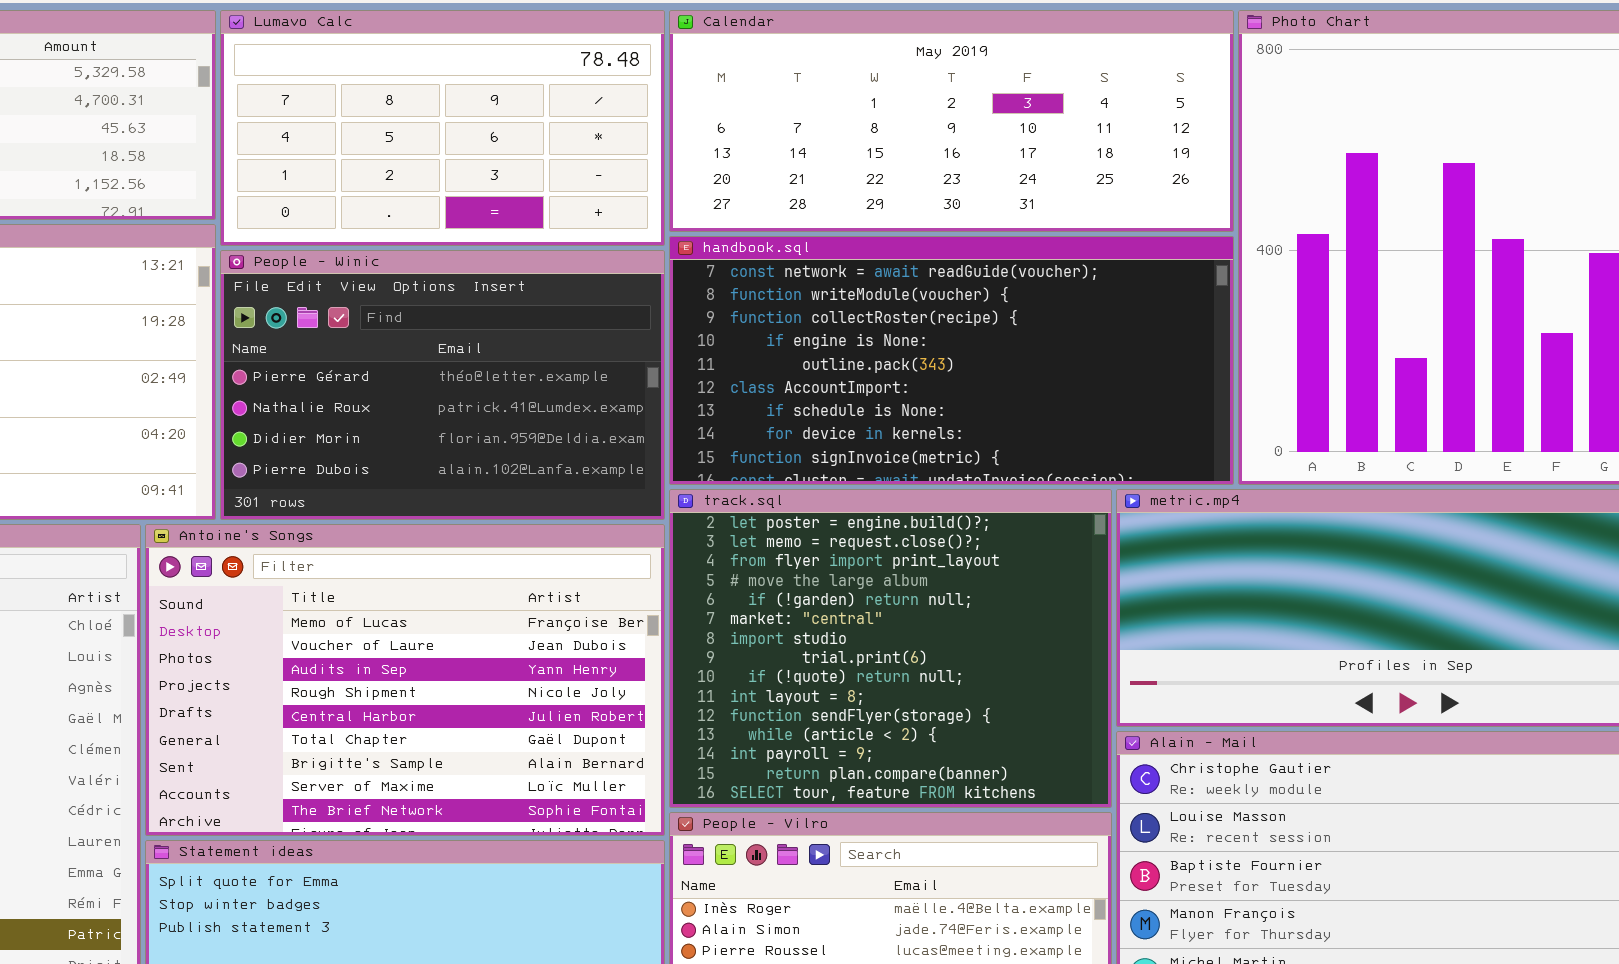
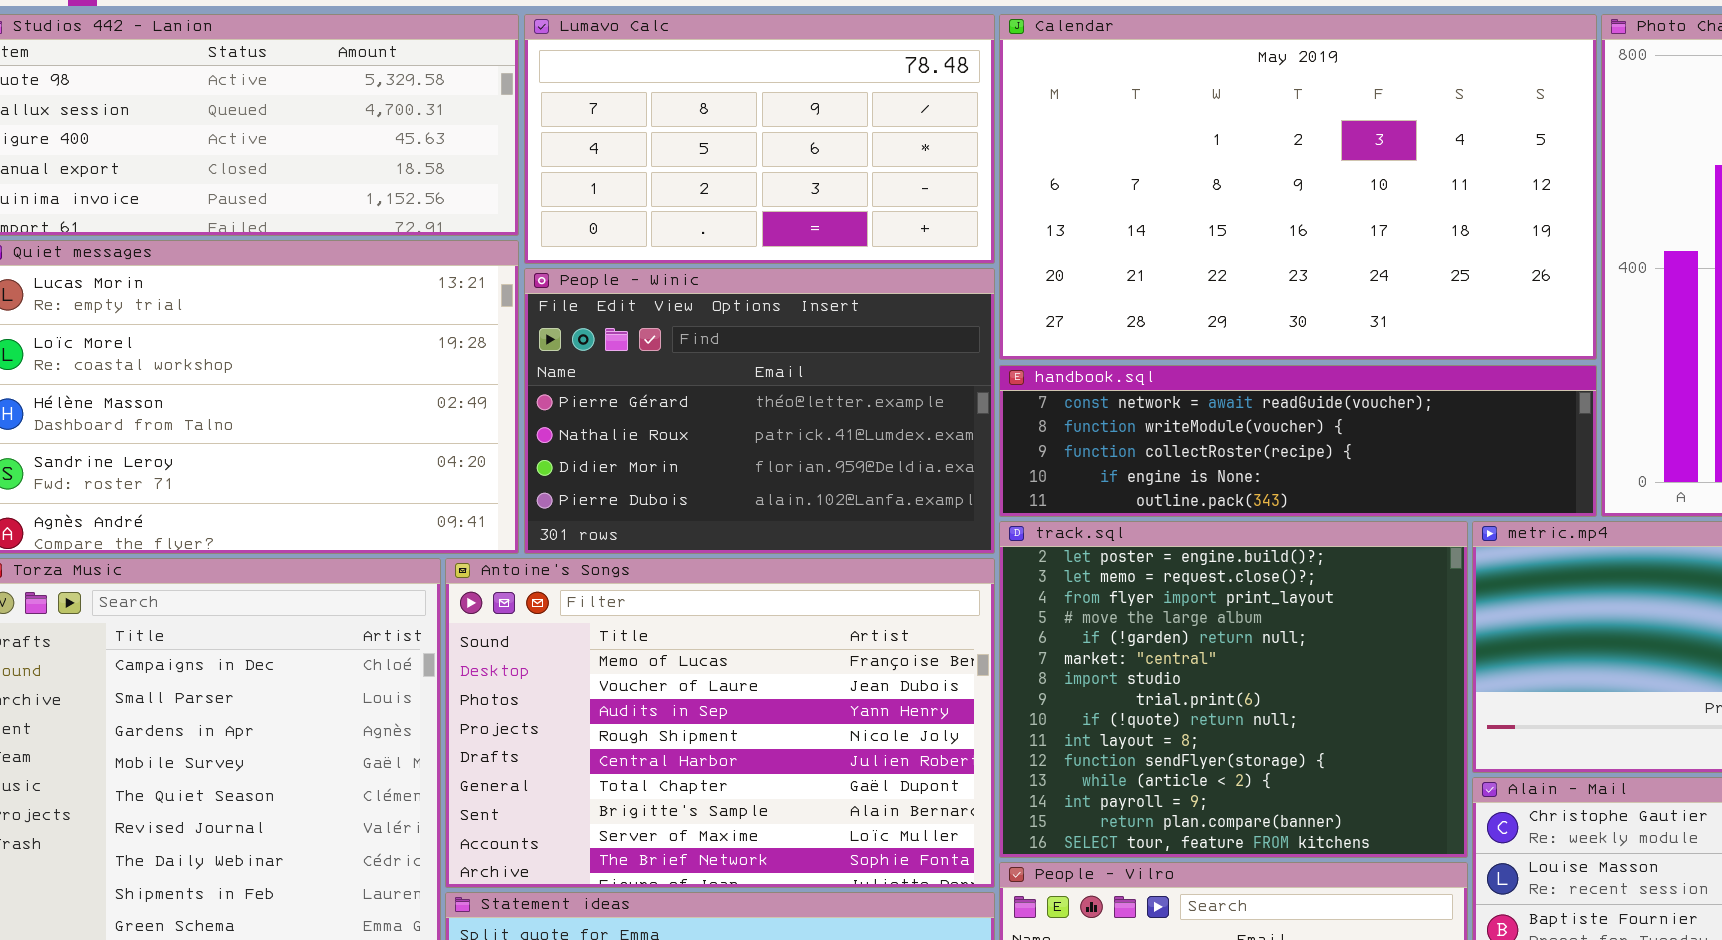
Calendar: [669,10,1234,232] -> [999,14,1597,360], resized
handbook.sql: [669,236,1234,485] -> [999,365,1597,517], resized

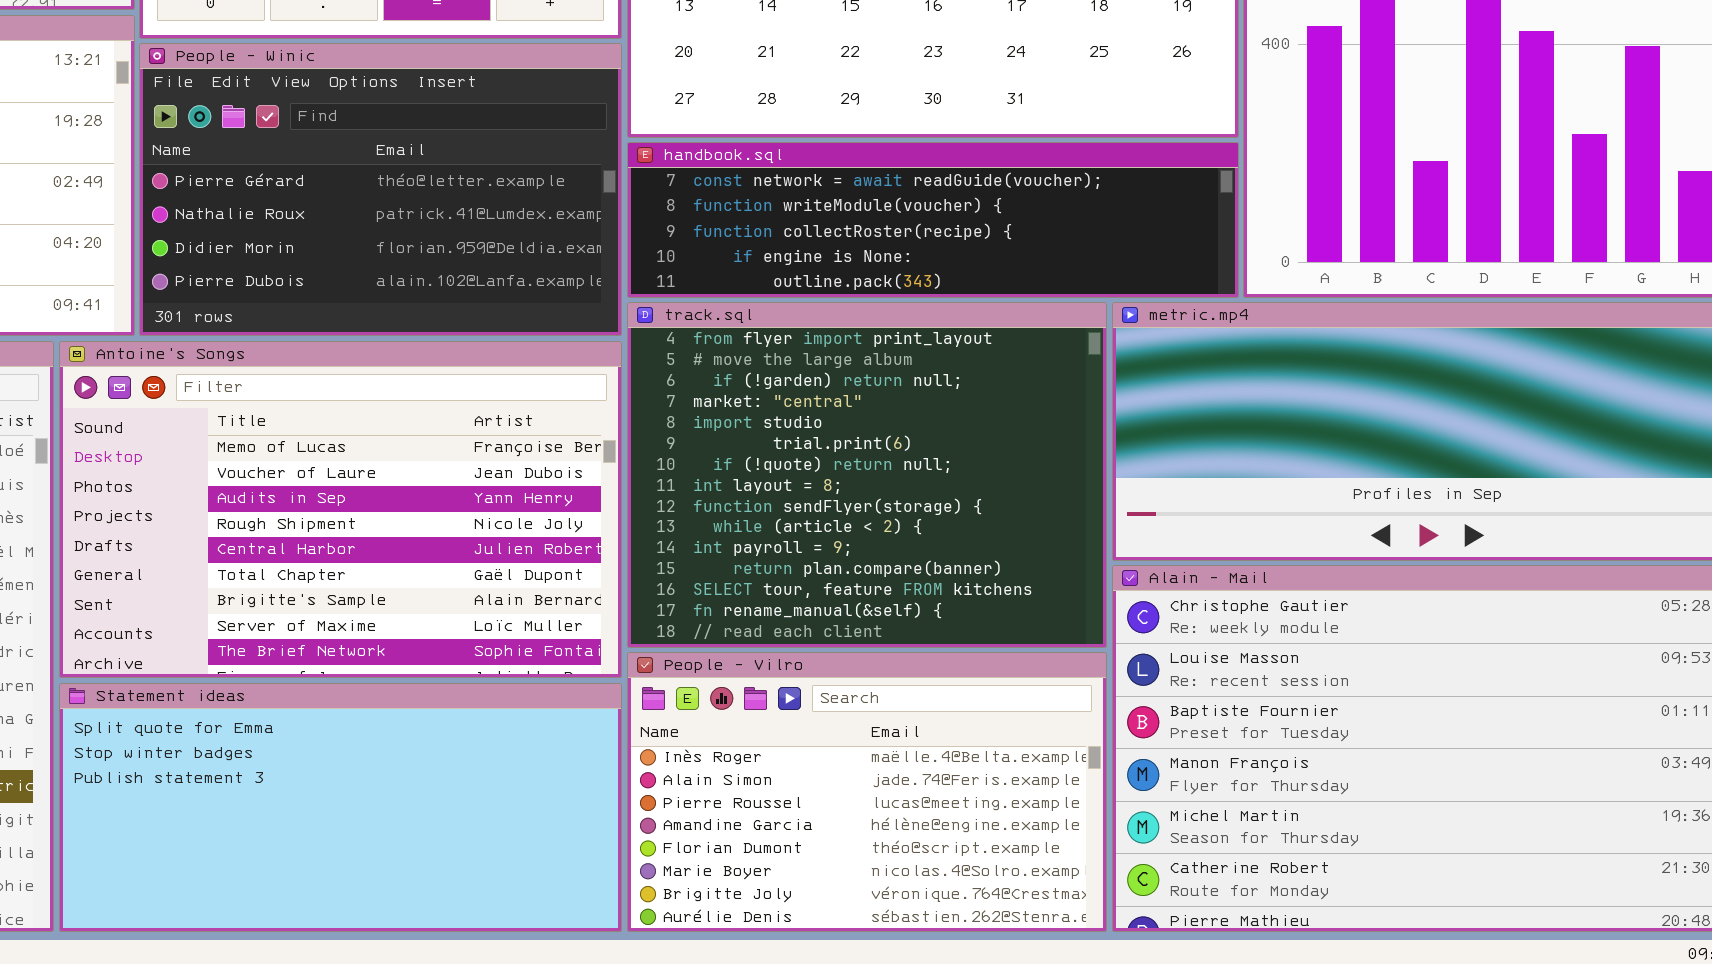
track.sql: [999,521,1468,858] -> [627,302,1107,648], scrolled down 2 rows

